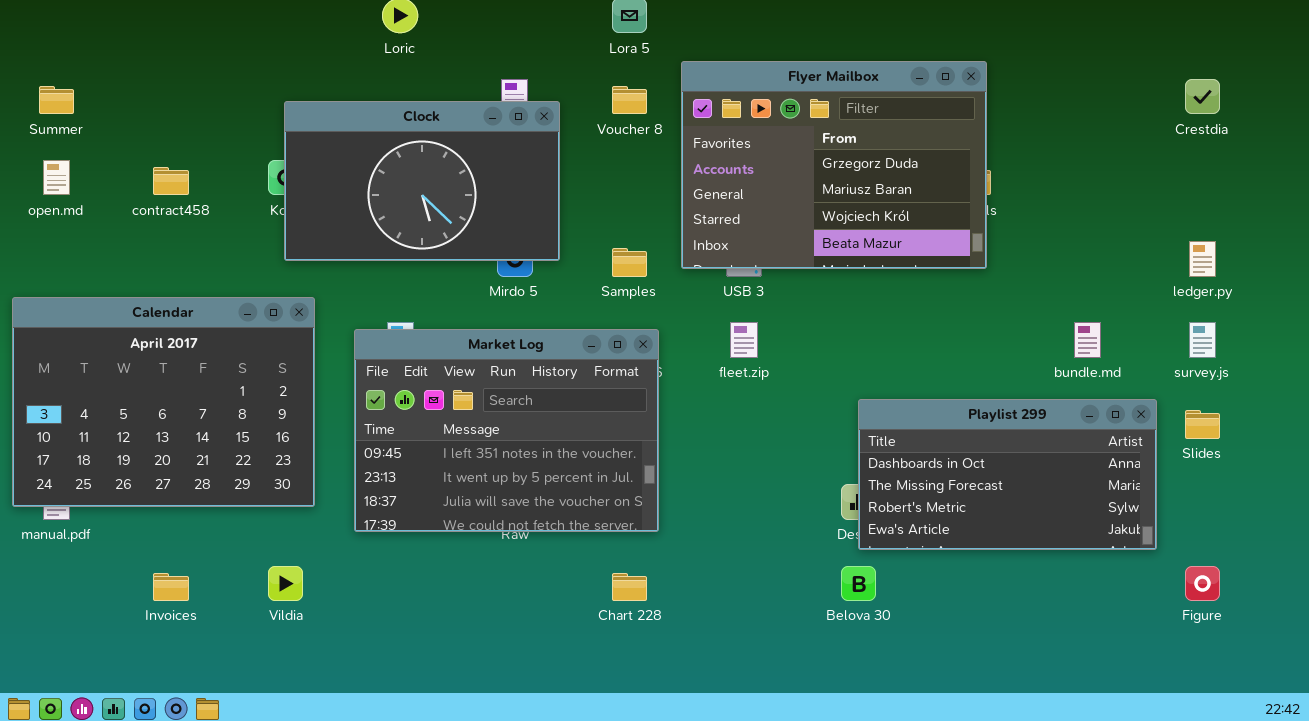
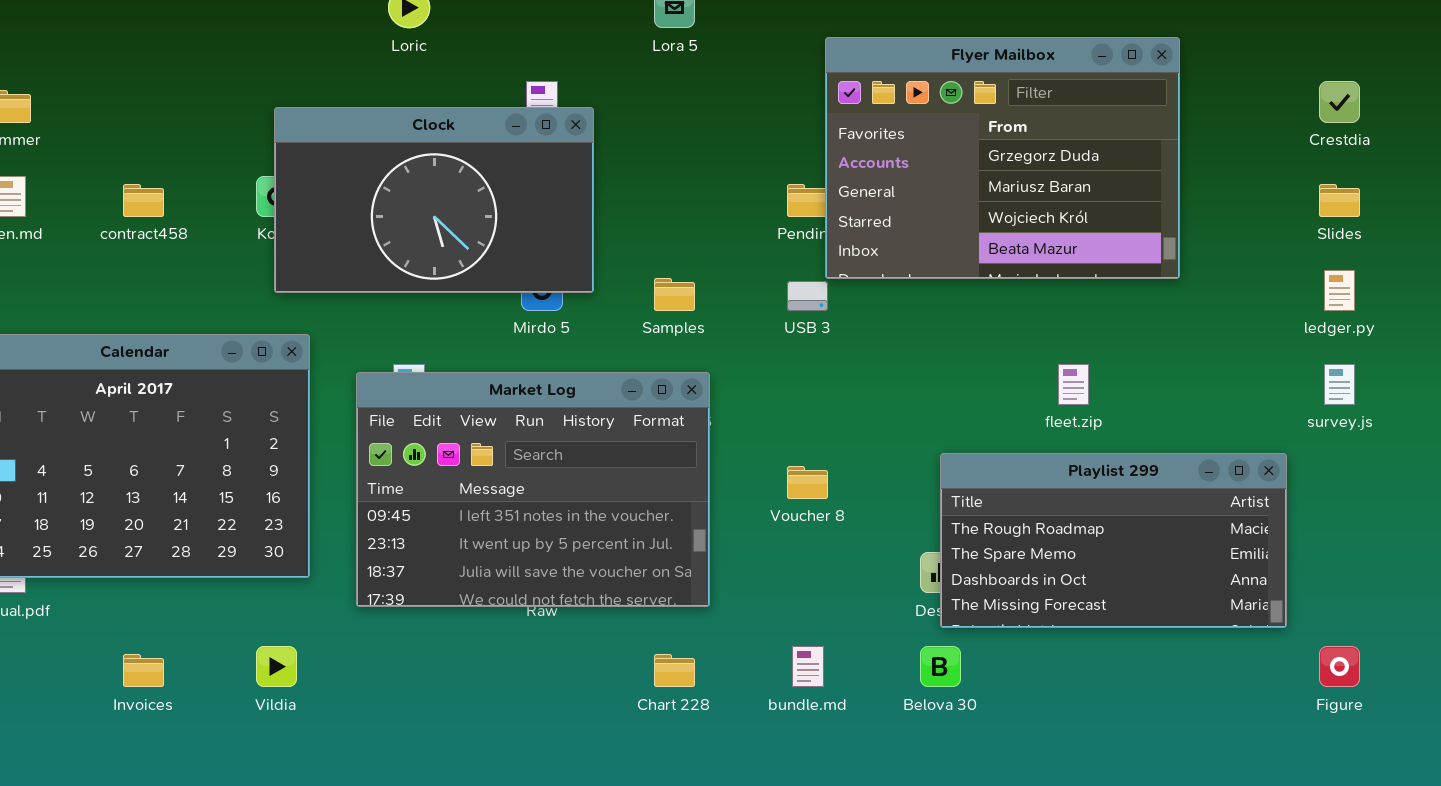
Flyer Mailbox: [681,61,987,269] -> [825,37,1180,279], moved
Voucher 8: [612,86,647,114] -> [787,466,828,499], moved
fleet.zip: [730,322,758,358] -> [1058,364,1089,405], moved
bundle.md: [1074,322,1101,358] -> [792,646,824,687], moved
Playlist 299: [858,399,1157,550] -> [940,453,1287,628], scrolled up 2 rows
Slides: [1185,410,1220,439] -> [1319,184,1360,217], moved

